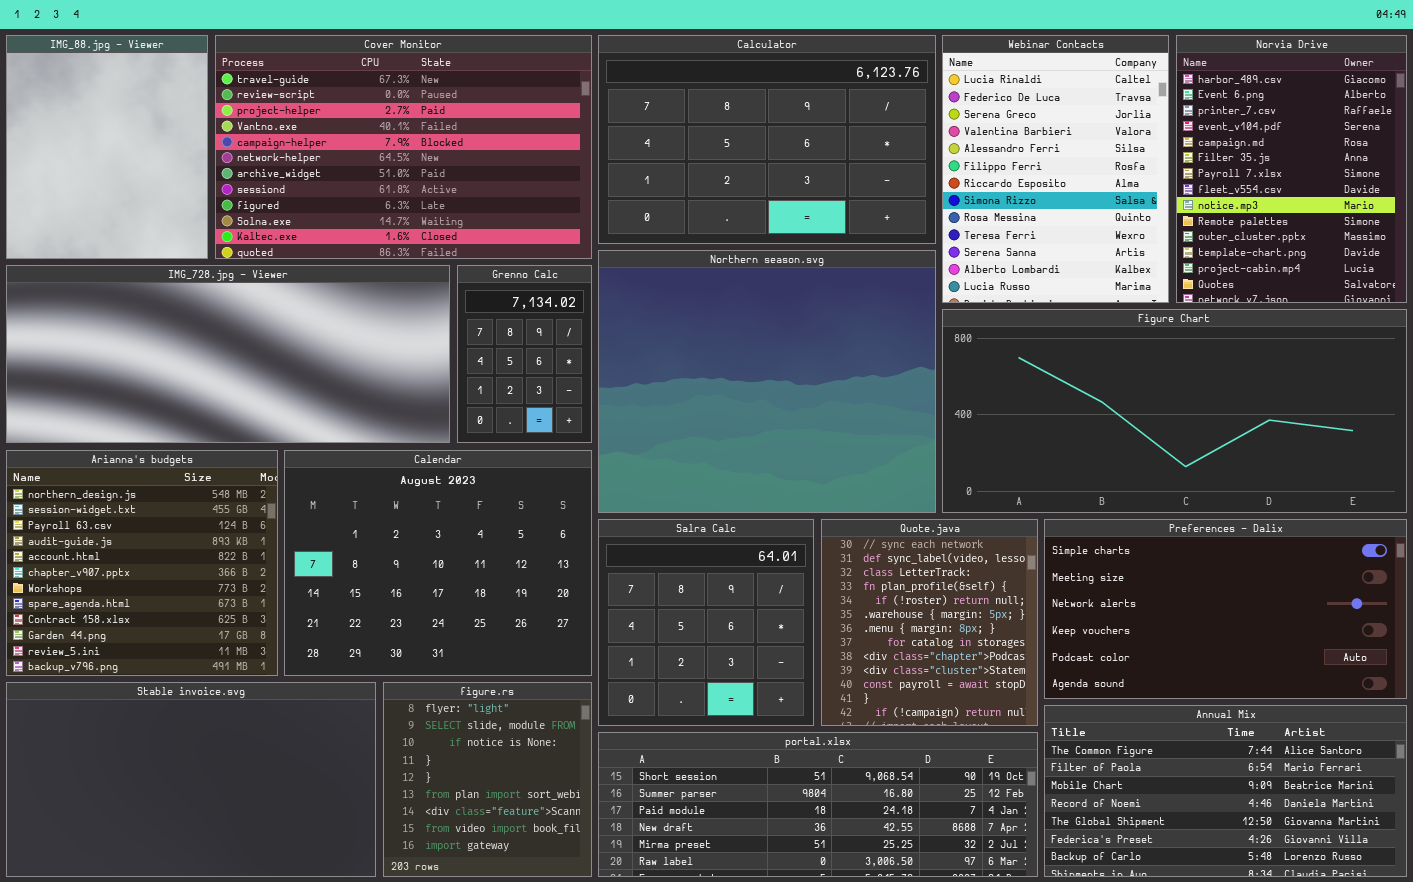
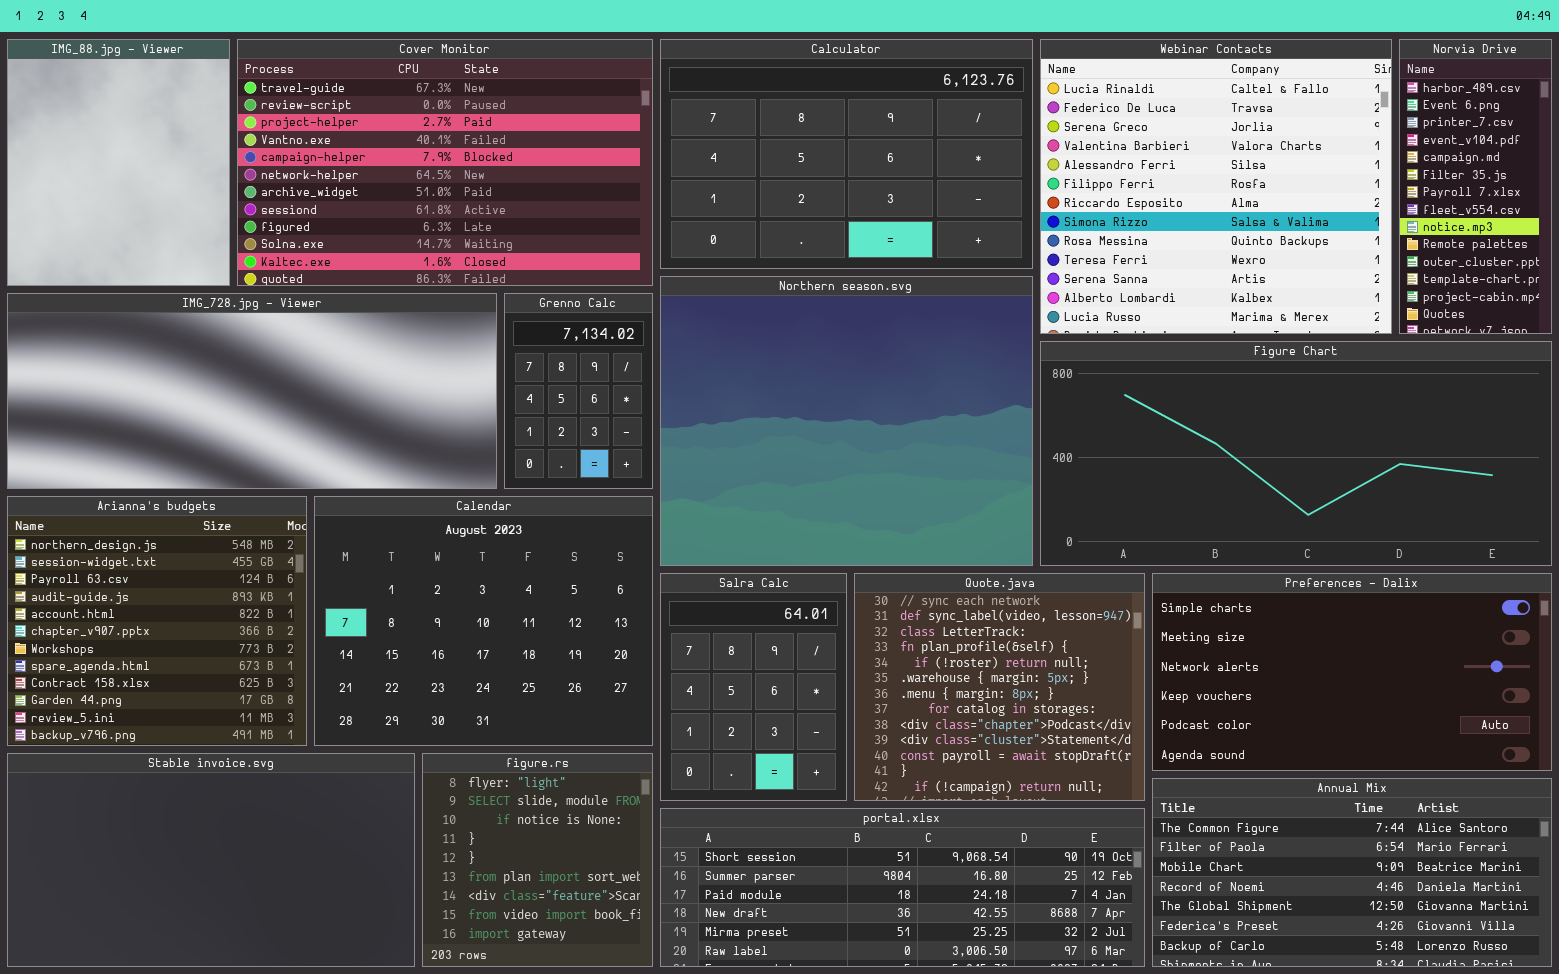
Webinar Contacts: [942,35,1169,303] -> [1040,39,1392,334], resized
Norvia Drive: [1176,35,1407,303] -> [1399,39,1552,334], resized
Salra Calc: [598,519,814,726] -> [660,573,847,801], resized
Quote.java: [821,519,1038,726] -> [854,573,1145,801], resized

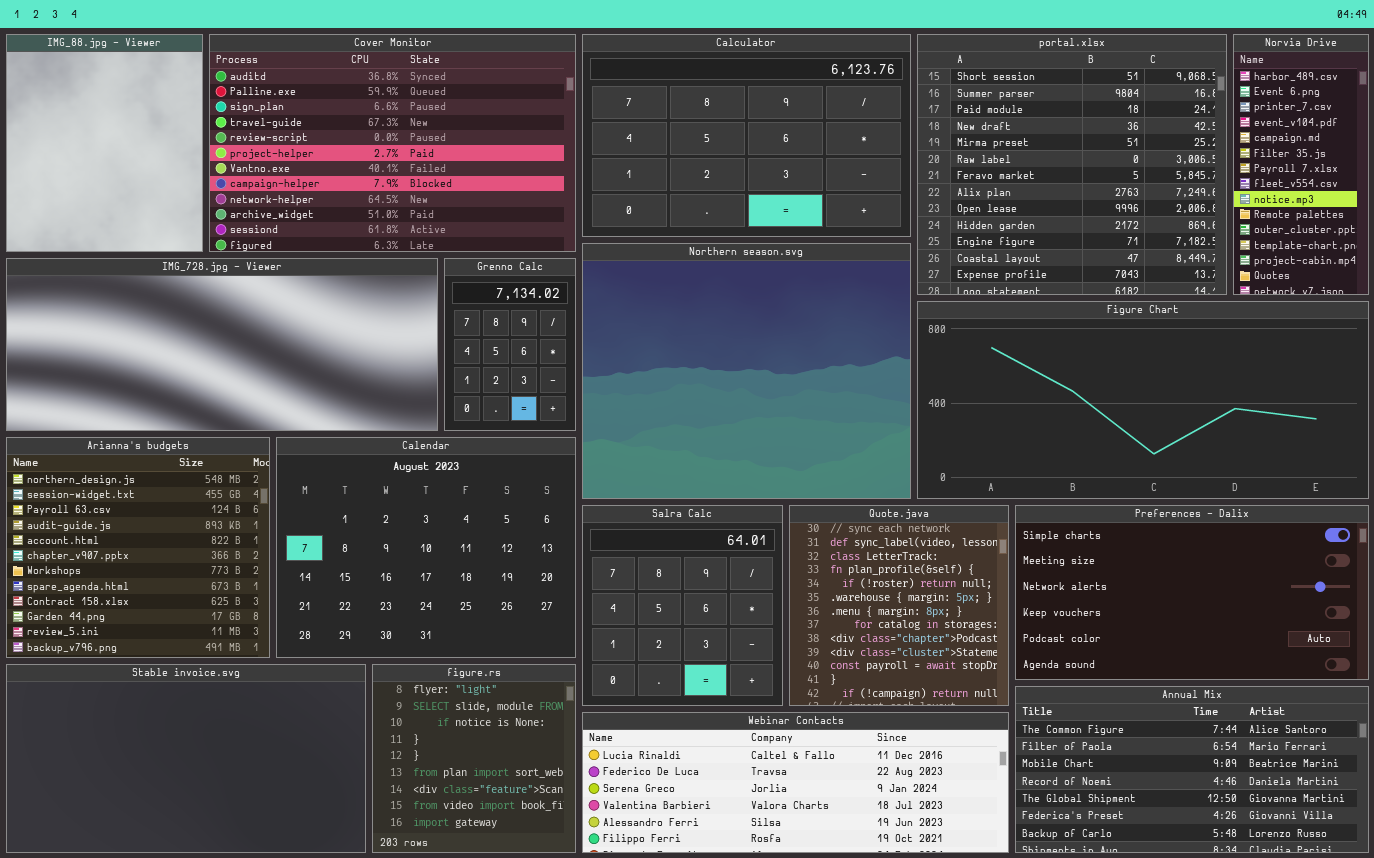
Cover Monitor: [237,39,653,286] -> [209,34,576,252], scrolled up 3 rows
Webinar Contacts: [1040,39,1392,334] -> [582,712,1009,853], moved, resized
Salra Calc: [660,573,847,801] -> [582,505,783,706], resized
Quote.java: [854,573,1145,801] -> [789,505,1009,706], resized
portal.xlsx: [660,808,1145,967] -> [917,34,1227,295], moved, resized

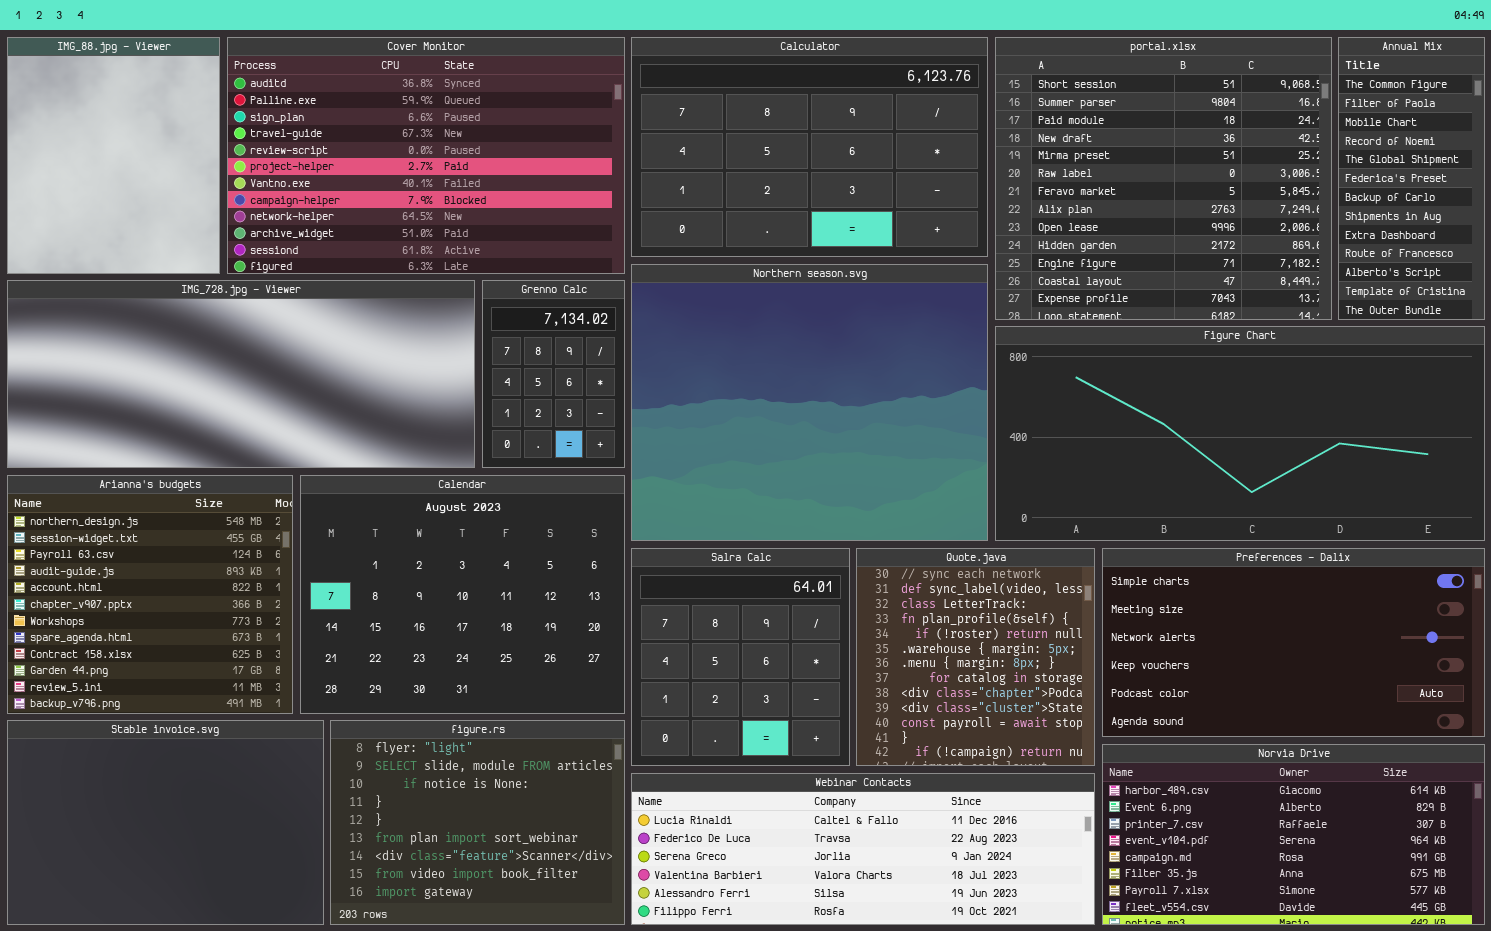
Norvia Drive: [1233,34,1369,295] -> [1102,744,1485,925], moved, resized
Stable invoice.svg: [6,664,366,853] -> [7,720,324,925], resized
figure.rs: [372,664,576,853] -> [330,720,625,925], resized
Annual Mix: [1015,686,1369,853] -> [1338,37,1485,320], moved, resized

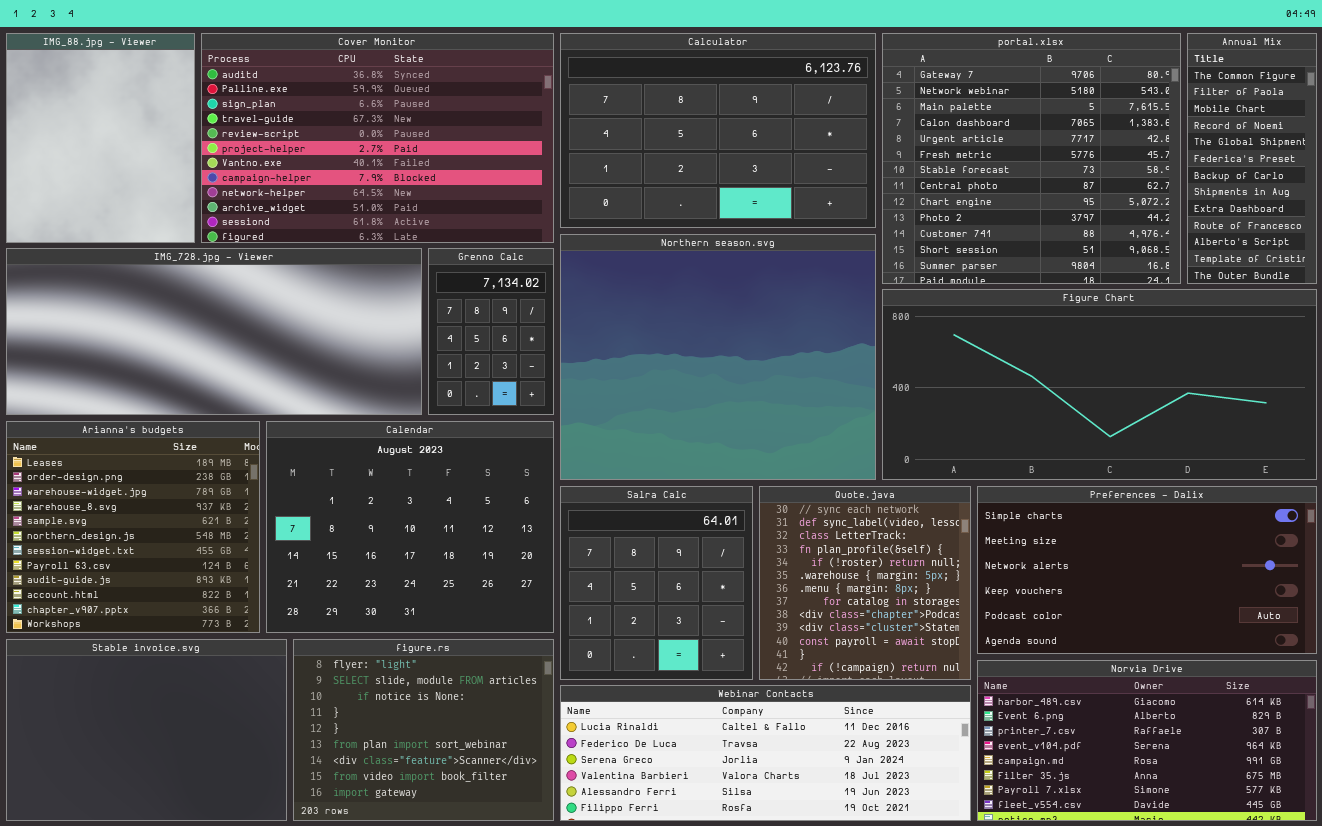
portal.xlsx: [995,37,1332,320] -> [882,33,1181,284], scrolled up 11 rows
Arianna's budgets: [7,475,293,714] -> [6,421,260,633], scrolled up 5 rows

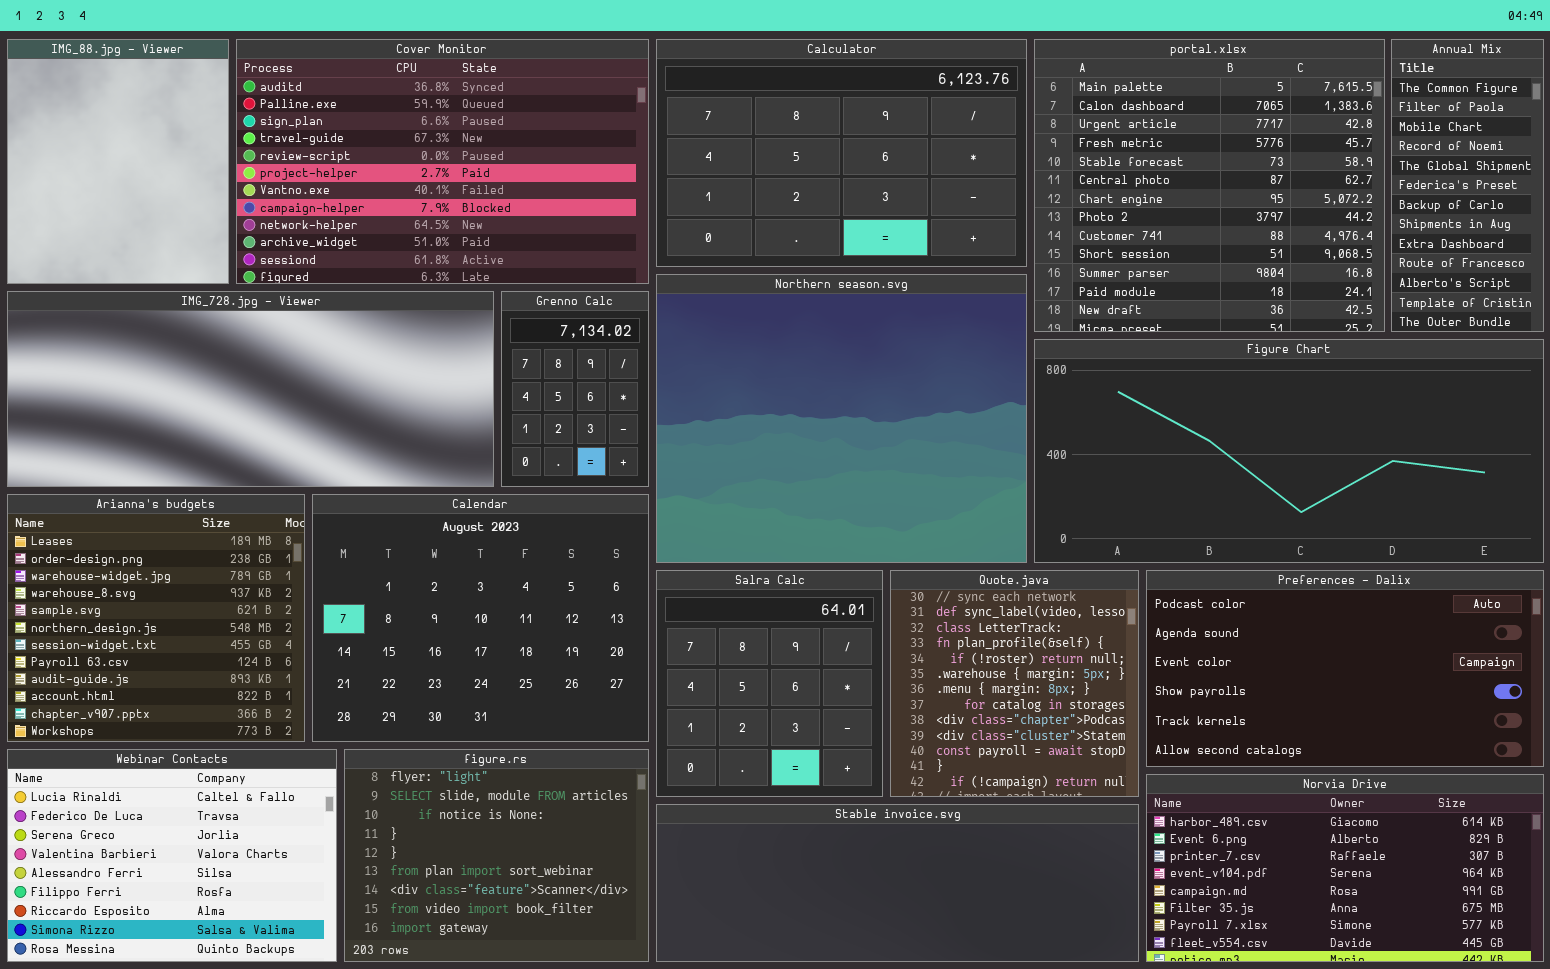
portal.xlsx: [882,33,1181,284] -> [1034,39,1385,332], scrolled down 2 rows
Preferences - Dalix: [977,486,1317,654] -> [1146,570,1544,767], scrolled down 4 rows
Stable invoice.svg: [6,639,287,821] -> [656,804,1139,962], moved, resized
Webinar Contacts: [560,685,971,821] -> [7,749,337,962], moved, resized

